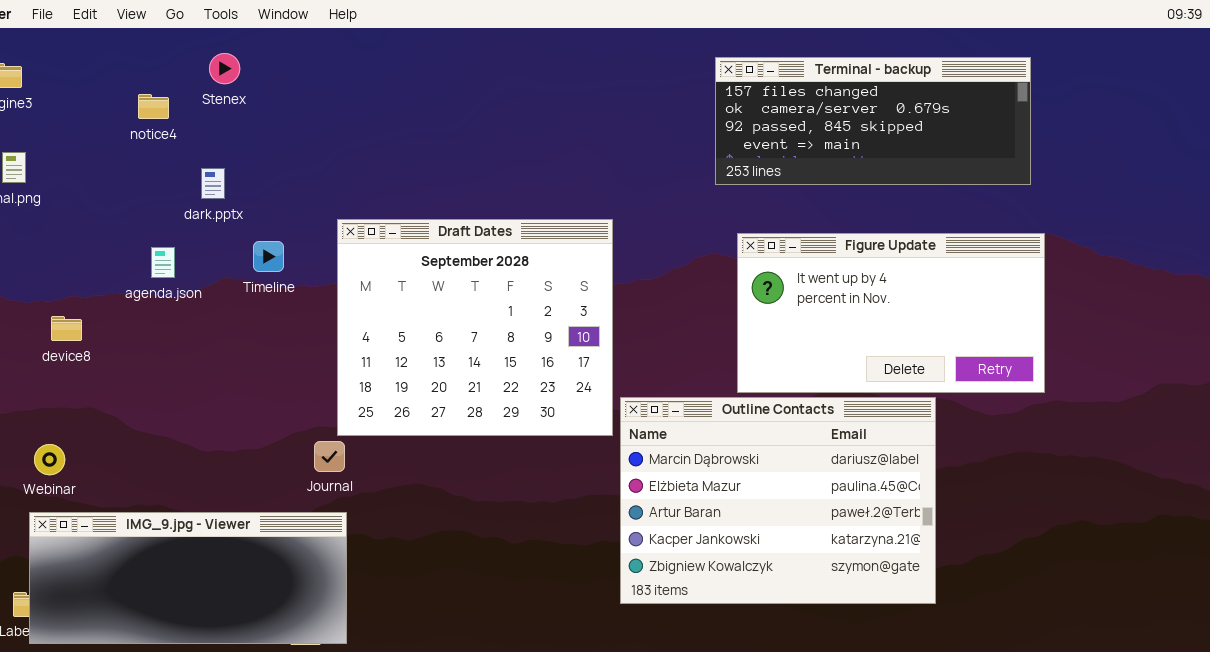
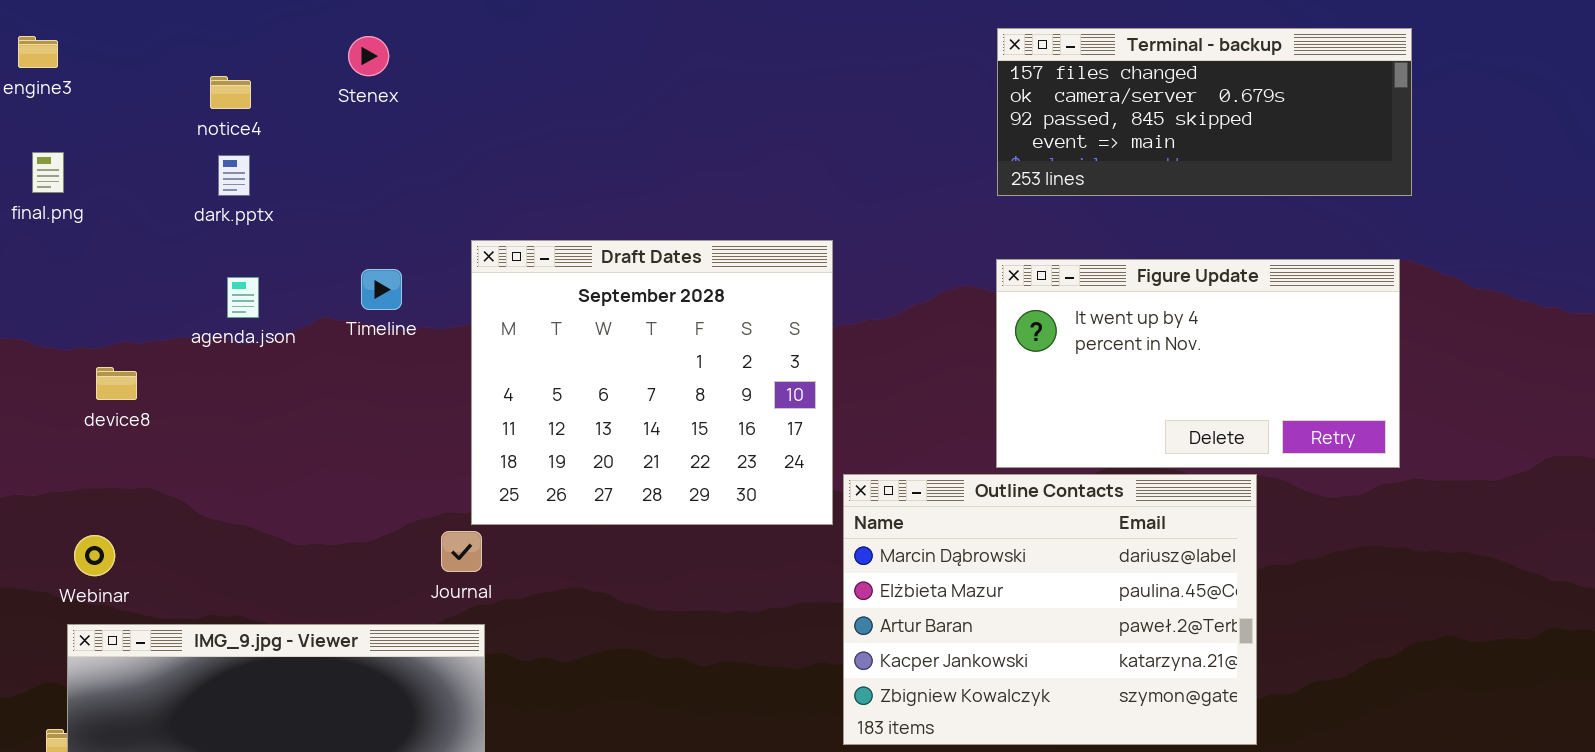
Stenex: [209,53,240,84] -> [348,36,389,76], moved
Terminal - backup: [715,57,1031,185] -> [997,28,1412,196], moved
dark.pptx: [201,168,225,199] -> [218,155,250,196], moved

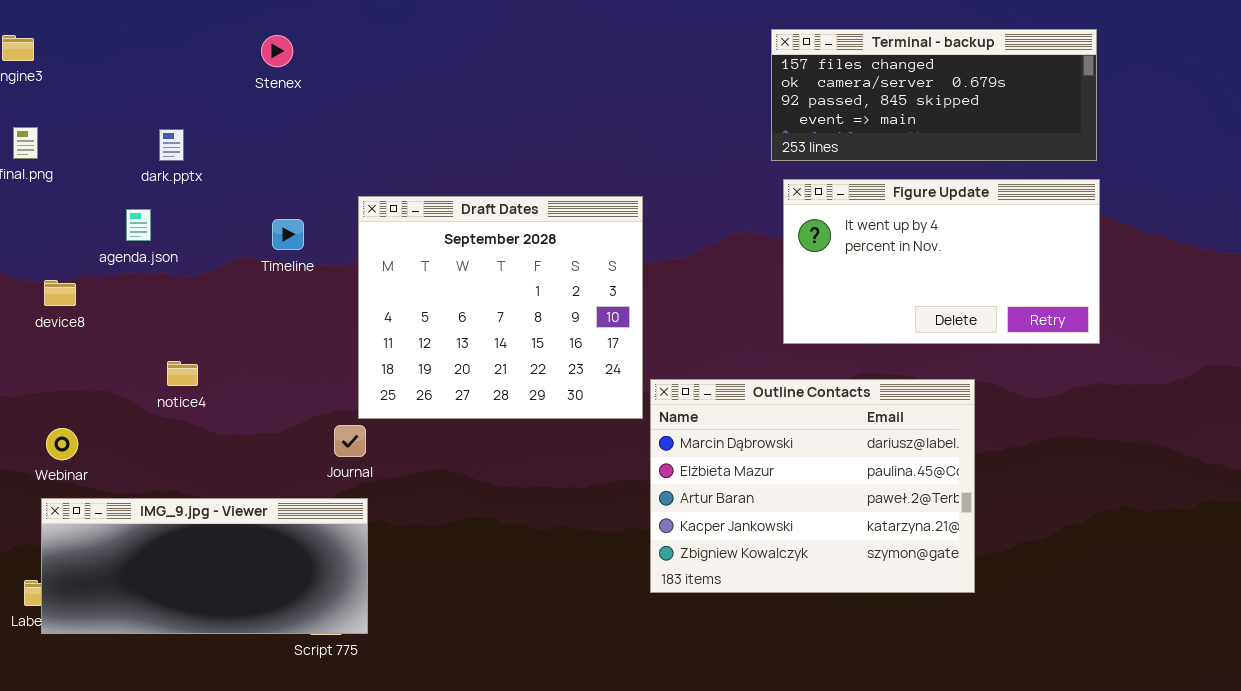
notice4: [210,76,251,109] -> [167,361,198,386], moved
Figure Update: [996,259,1400,468] -> [783,179,1100,344], moved
agenda.json: [227,277,259,318] -> [126,209,151,241], moved
device8: [96,367,137,400] -> [44,280,76,306], moved

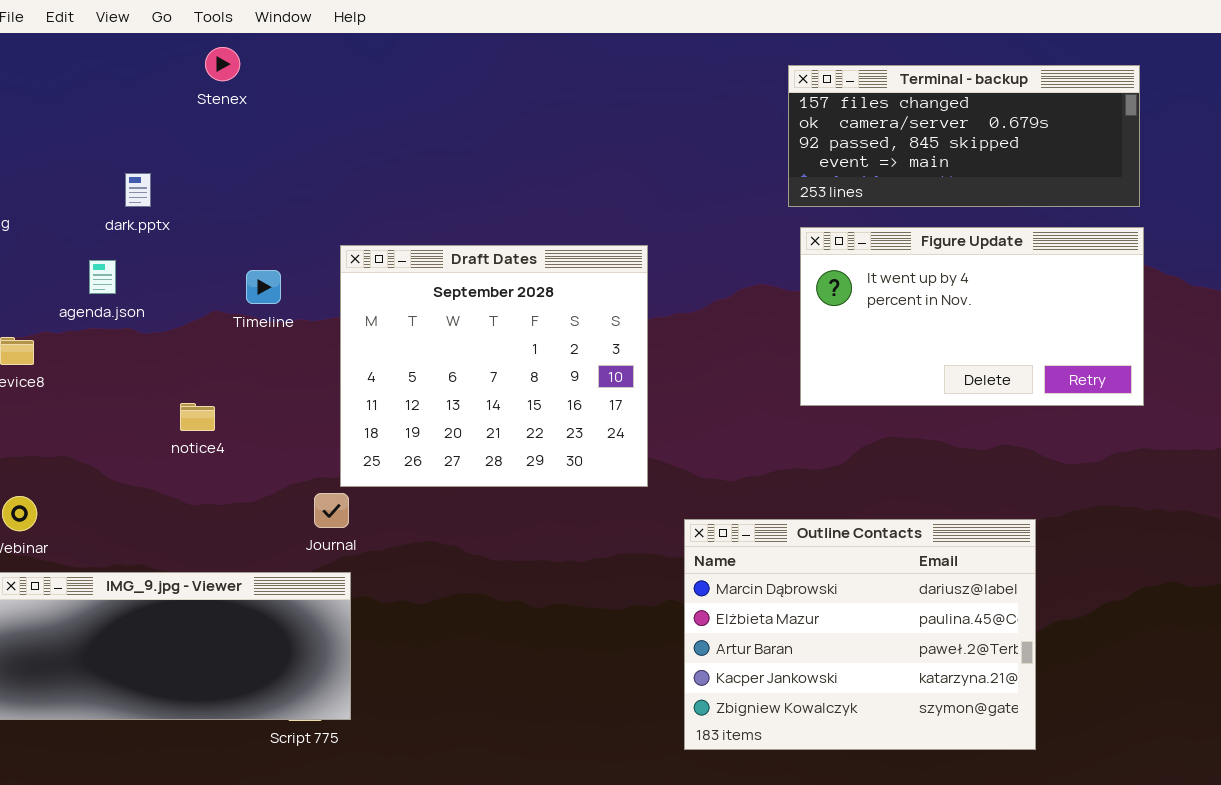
Stenex: [261,35,293,67] -> [205,47,240,81], moved
notice4: [167,361,198,386] -> [180,403,215,431], moved
Outline Contacts: [650,379,975,593] -> [684,519,1036,750], moved

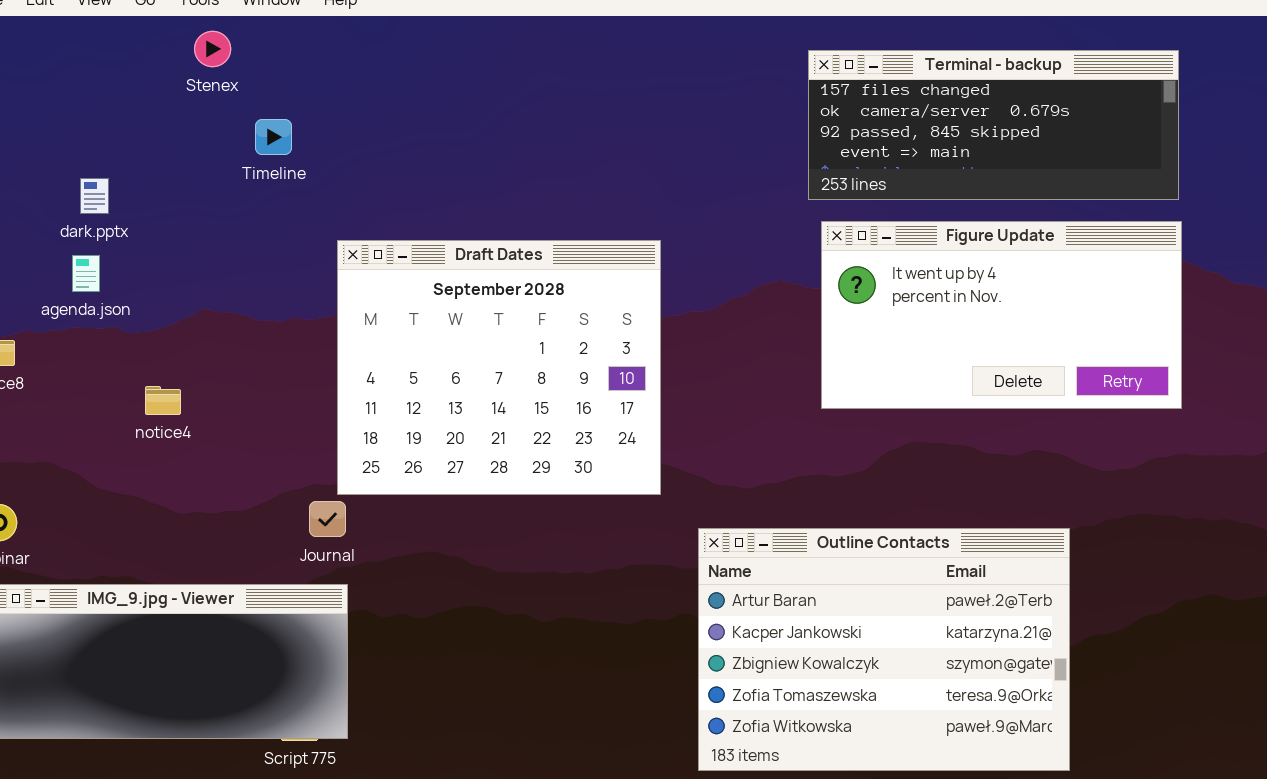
dark.pptx: [125,173,151,207] -> [80,178,109,214], moved
Timeline: [246,270,281,304] -> [255,119,292,155], moved
notice4: [180,403,215,431] -> [145,386,181,415], moved
Outline Contacts: [684,519,1036,750] -> [698,528,1070,771], scrolled down 2 rows

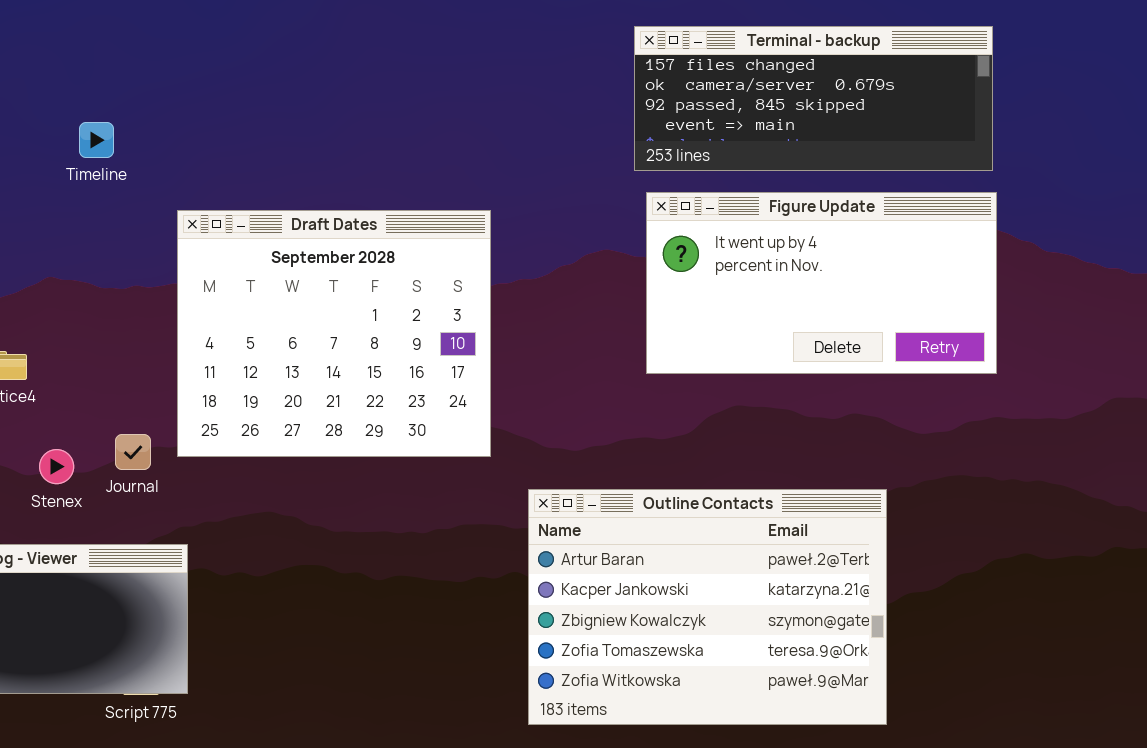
Stenex: [194,31,231,67] -> [39,449,74,484], moved
Timeline: [255,119,292,155] -> [79,122,114,158], moved
Journal: [309,501,346,537] -> [115,434,151,470], moved

